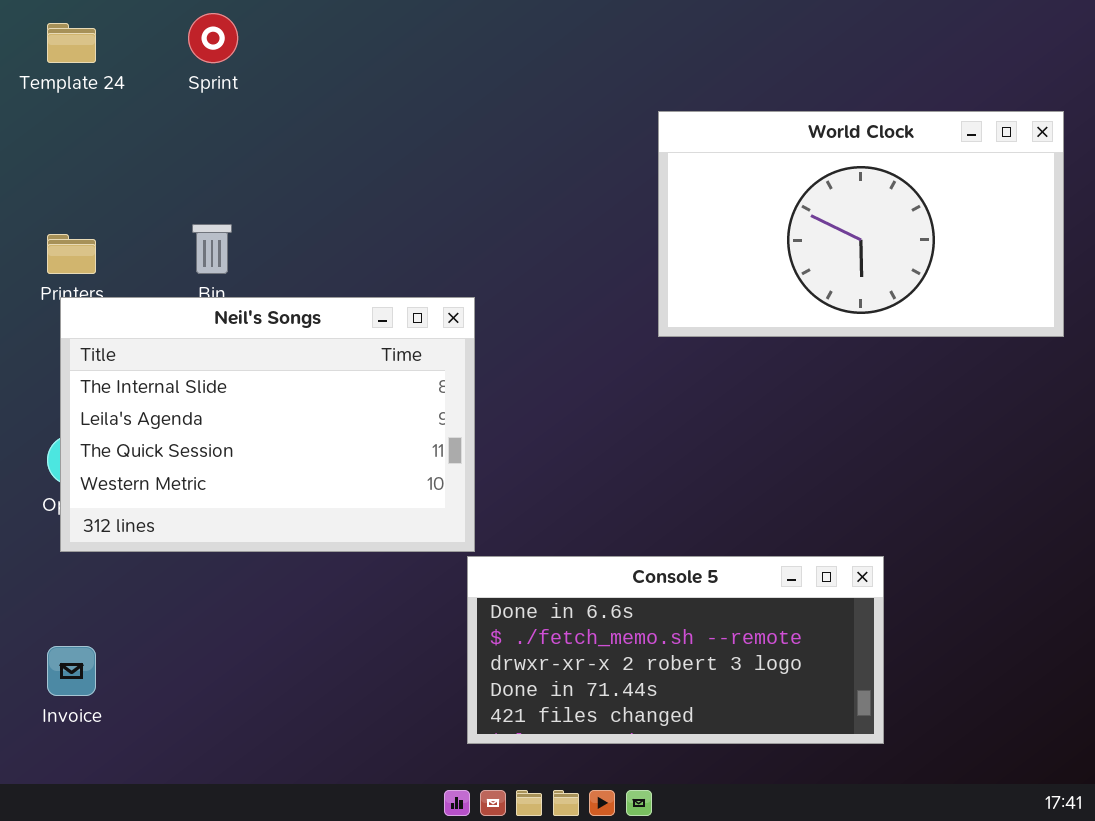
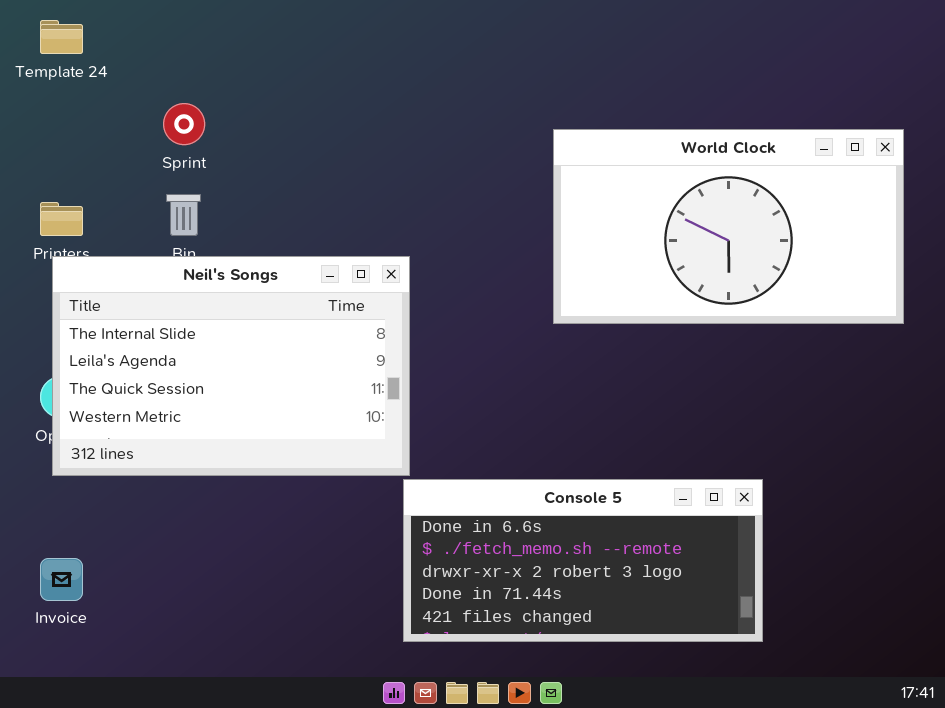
Sprint: [188,13,238,63] -> [163,103,205,145], moved
World Clock: [658,111,1064,337] -> [553,129,904,324], moved

